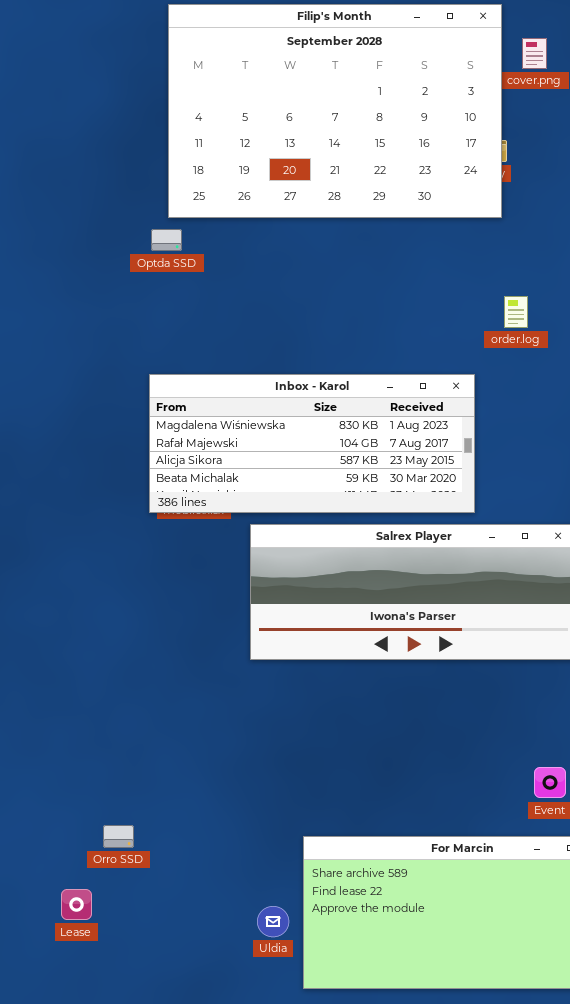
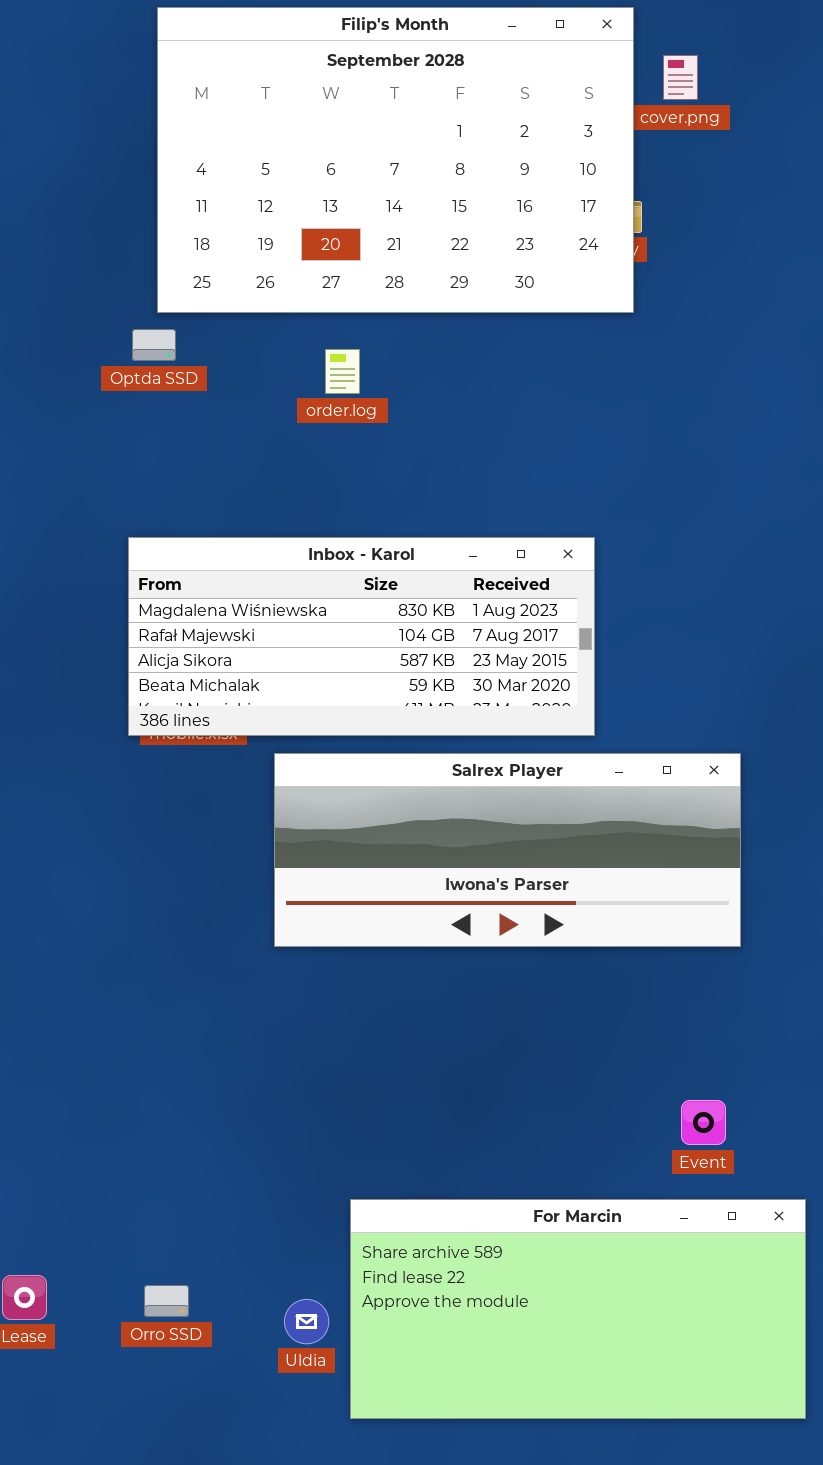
order.log: [504,296,528,328] -> [325,349,360,394], moved
Orro SSD: [103,825,134,848] -> [144,1285,189,1317], moved

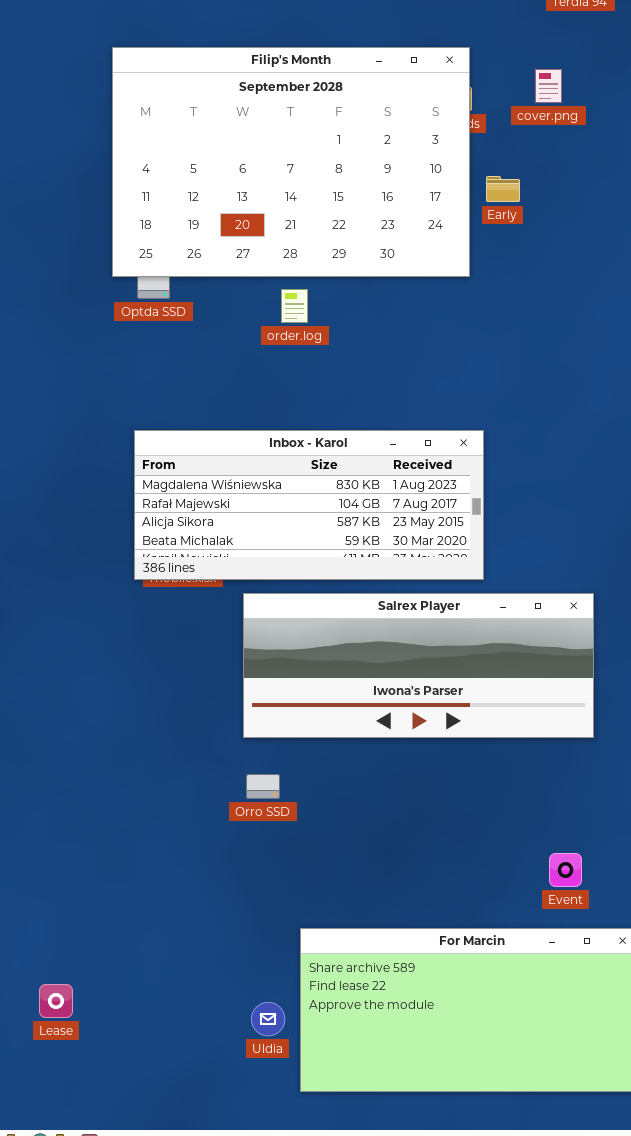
Filip's Month: [157,7,634,313] -> [112,47,470,277], moved
Orro SSD: [144,1285,189,1317] -> [246,774,280,799], moved

